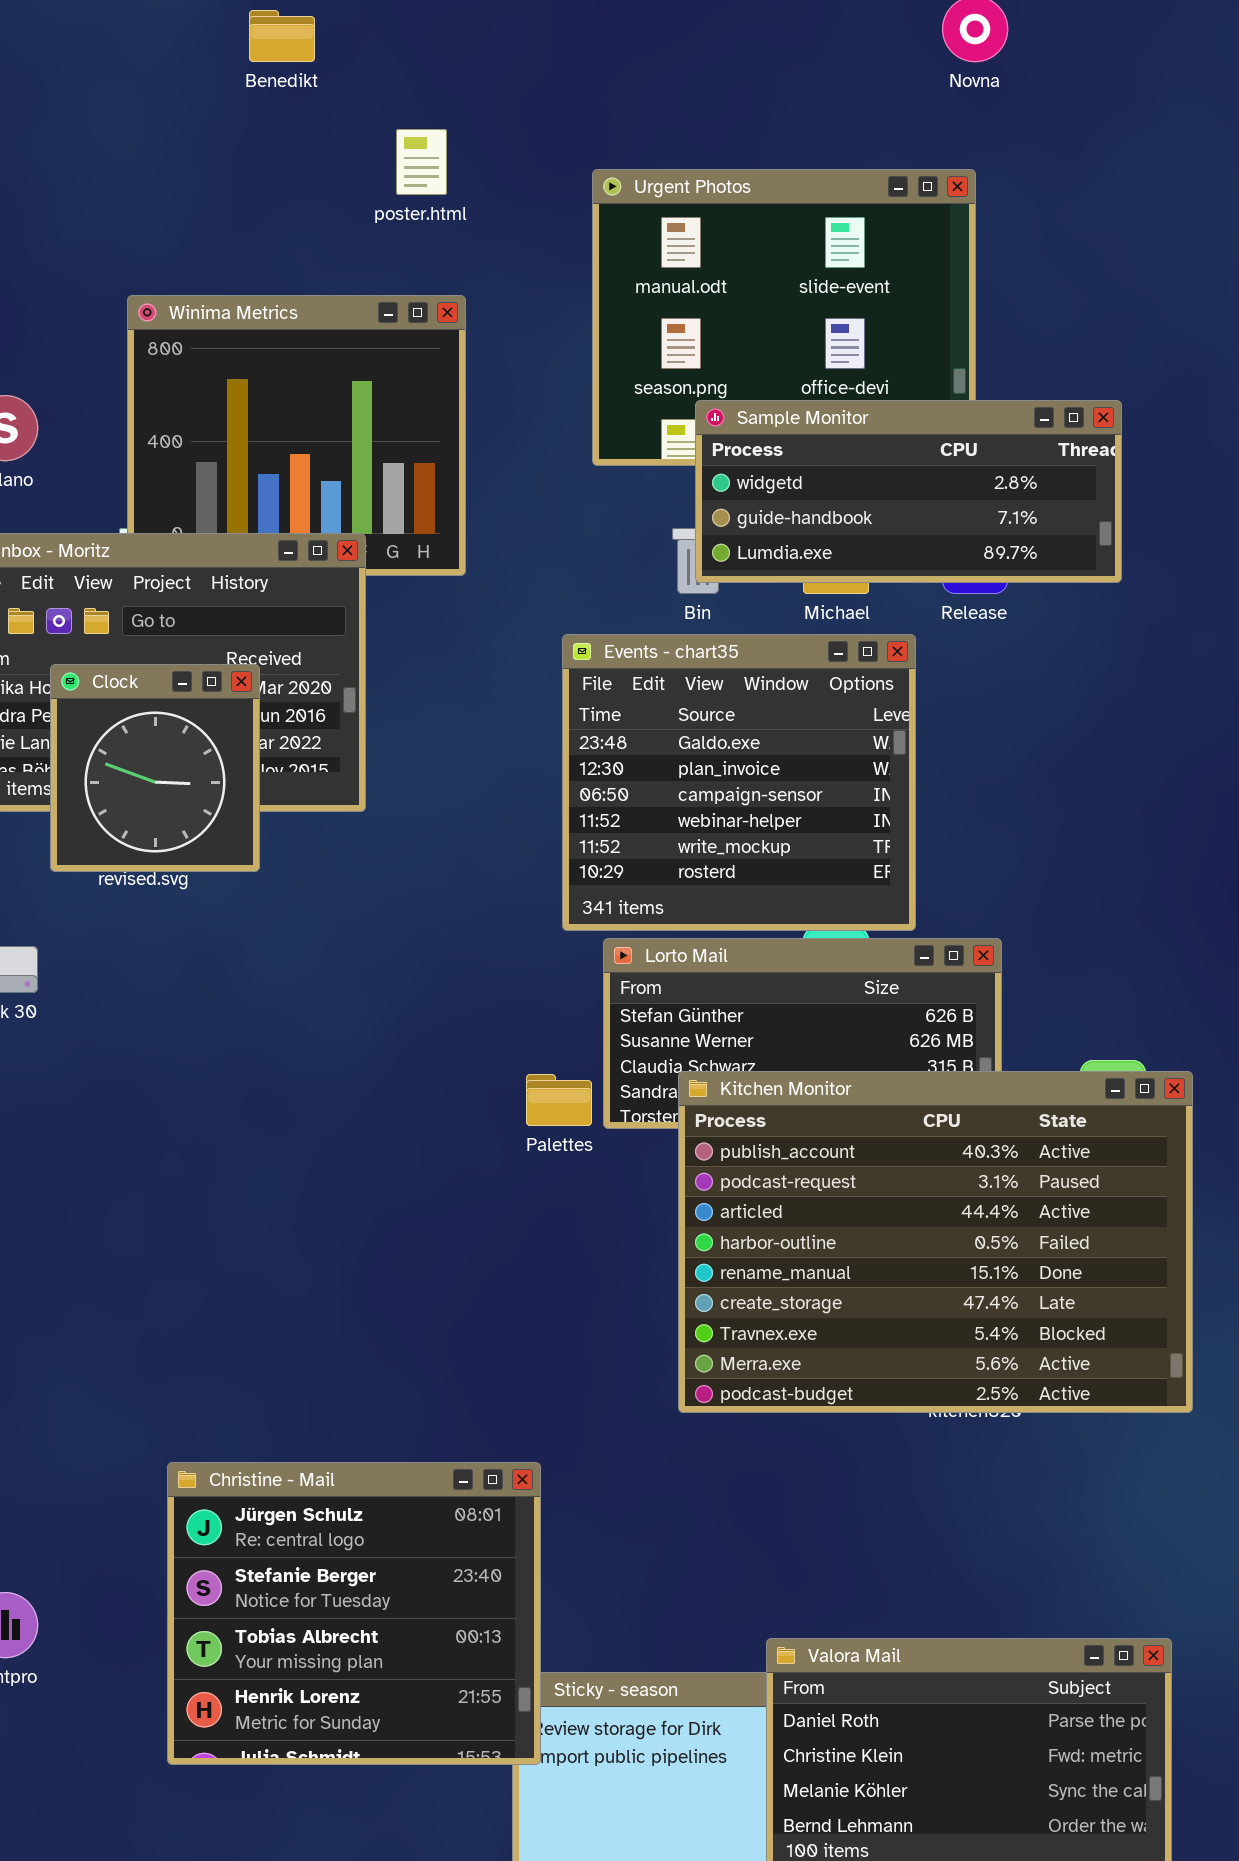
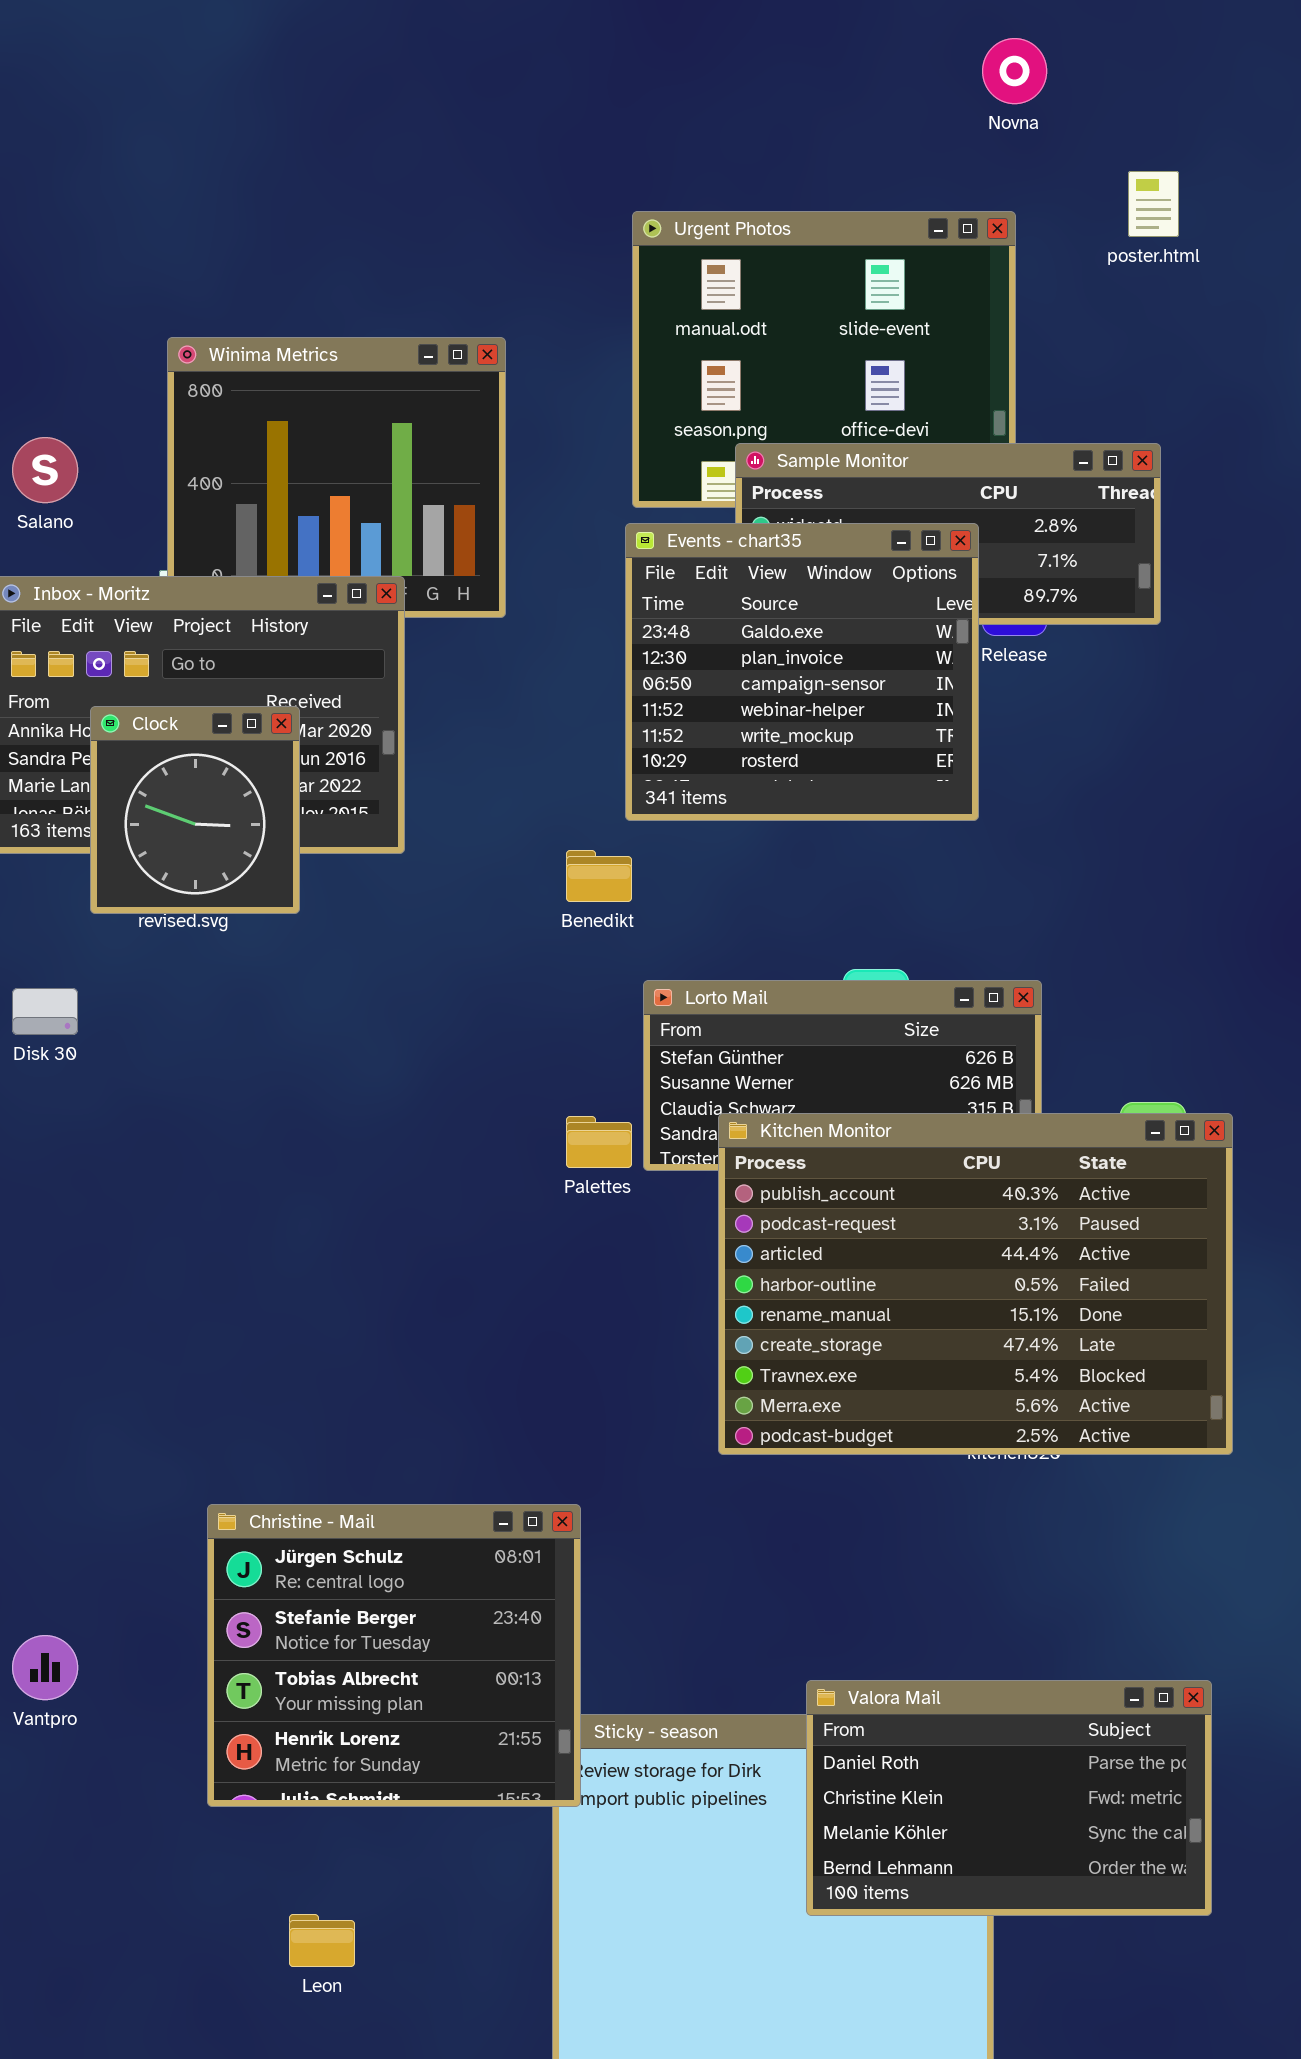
Benedikt: [249,10,315,62] -> [566,850,632,902], moved
poster.html: [396,129,447,195] -> [1128,171,1179,237], moved
Events - chart35: [562,634,916,931] -> [625,523,979,821], moved

